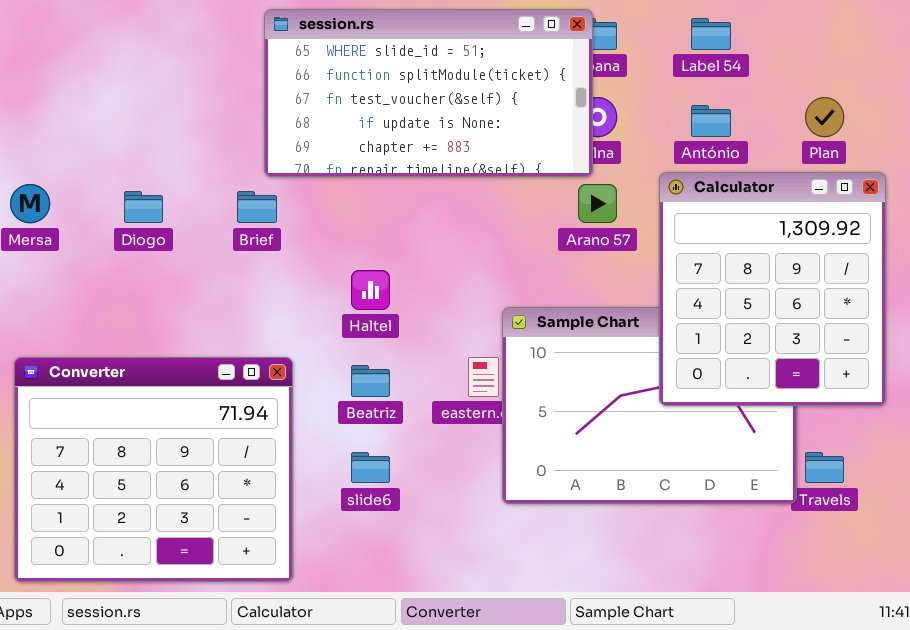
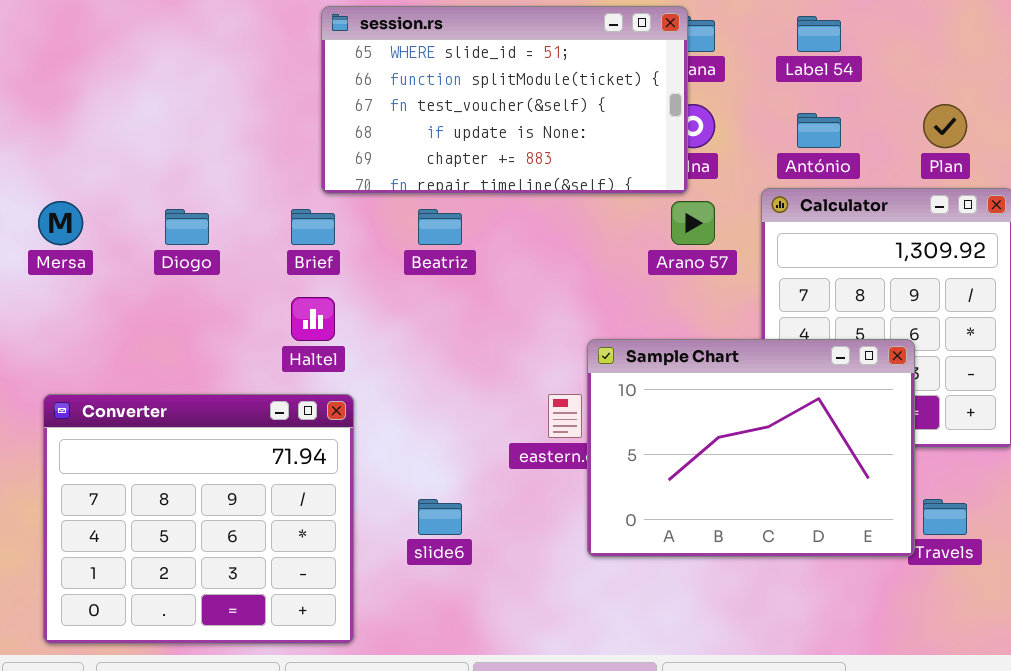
Haltel: [351,270,390,310] -> [291,297,335,341], moved
Sample Chart: [502,307,797,504] -> [587,339,915,557], raised
Beatriz: [351,365,390,397] -> [418,209,462,245], moved

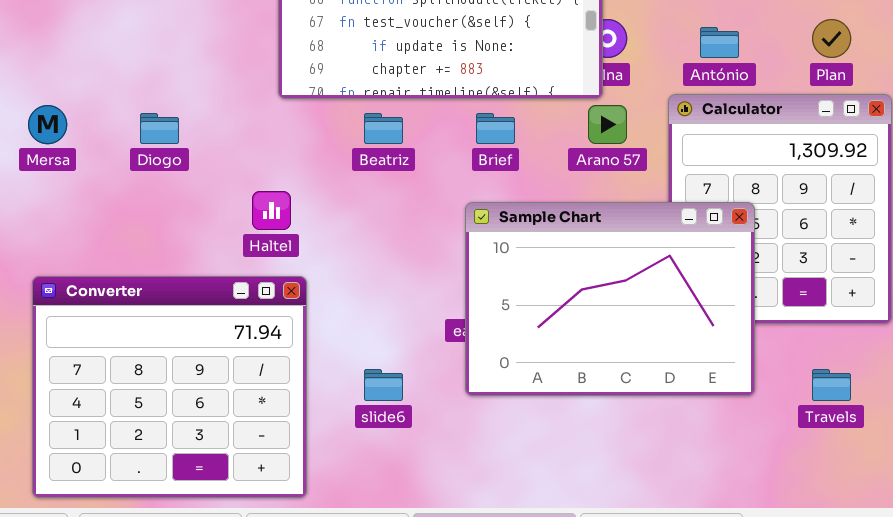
Brief: [291,209,335,245] -> [476,113,515,144], moved
Sample Chart: [587,339,915,557] -> [465,202,755,396], moved

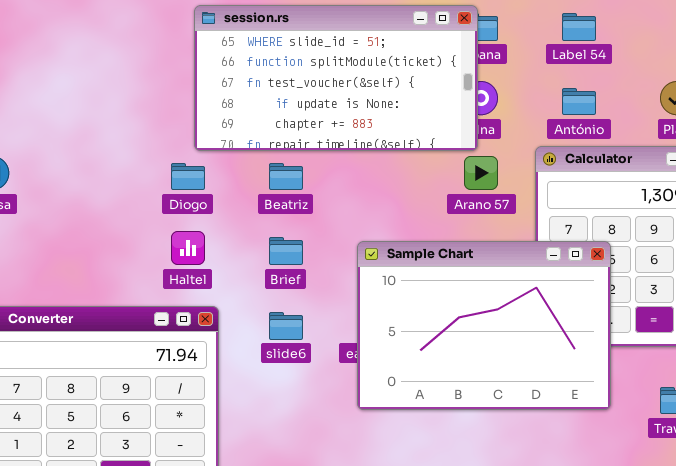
Diogo: [140,113,179,144] -> [171,163,205,190], moved
Brief: [476,113,515,144] -> [269,237,303,265], moved
slide6: [364,369,403,401] -> [269,312,303,340], moved

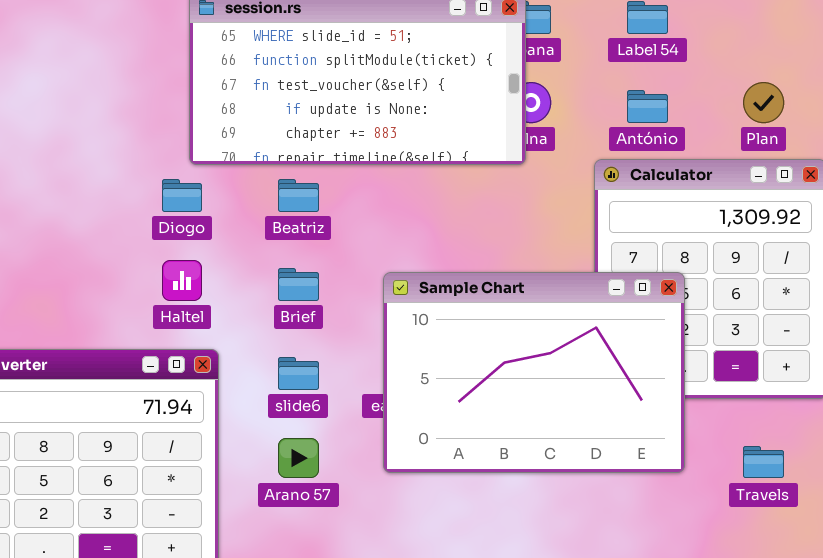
Arano 57: [464,156,498,190] -> [278,438,319,478], moved

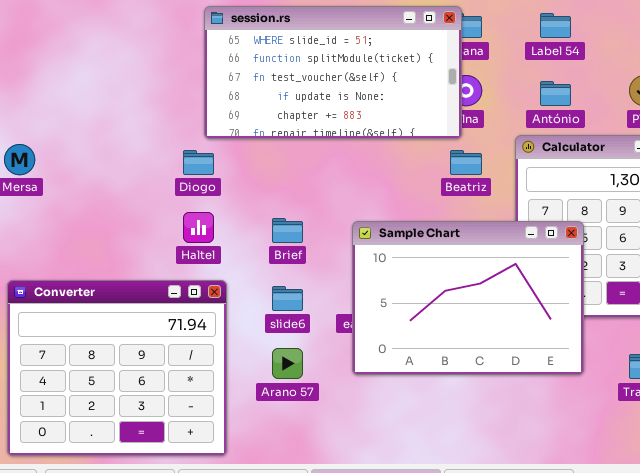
Beatriz: [278,179,319,212] -> [450,150,482,175], moved

